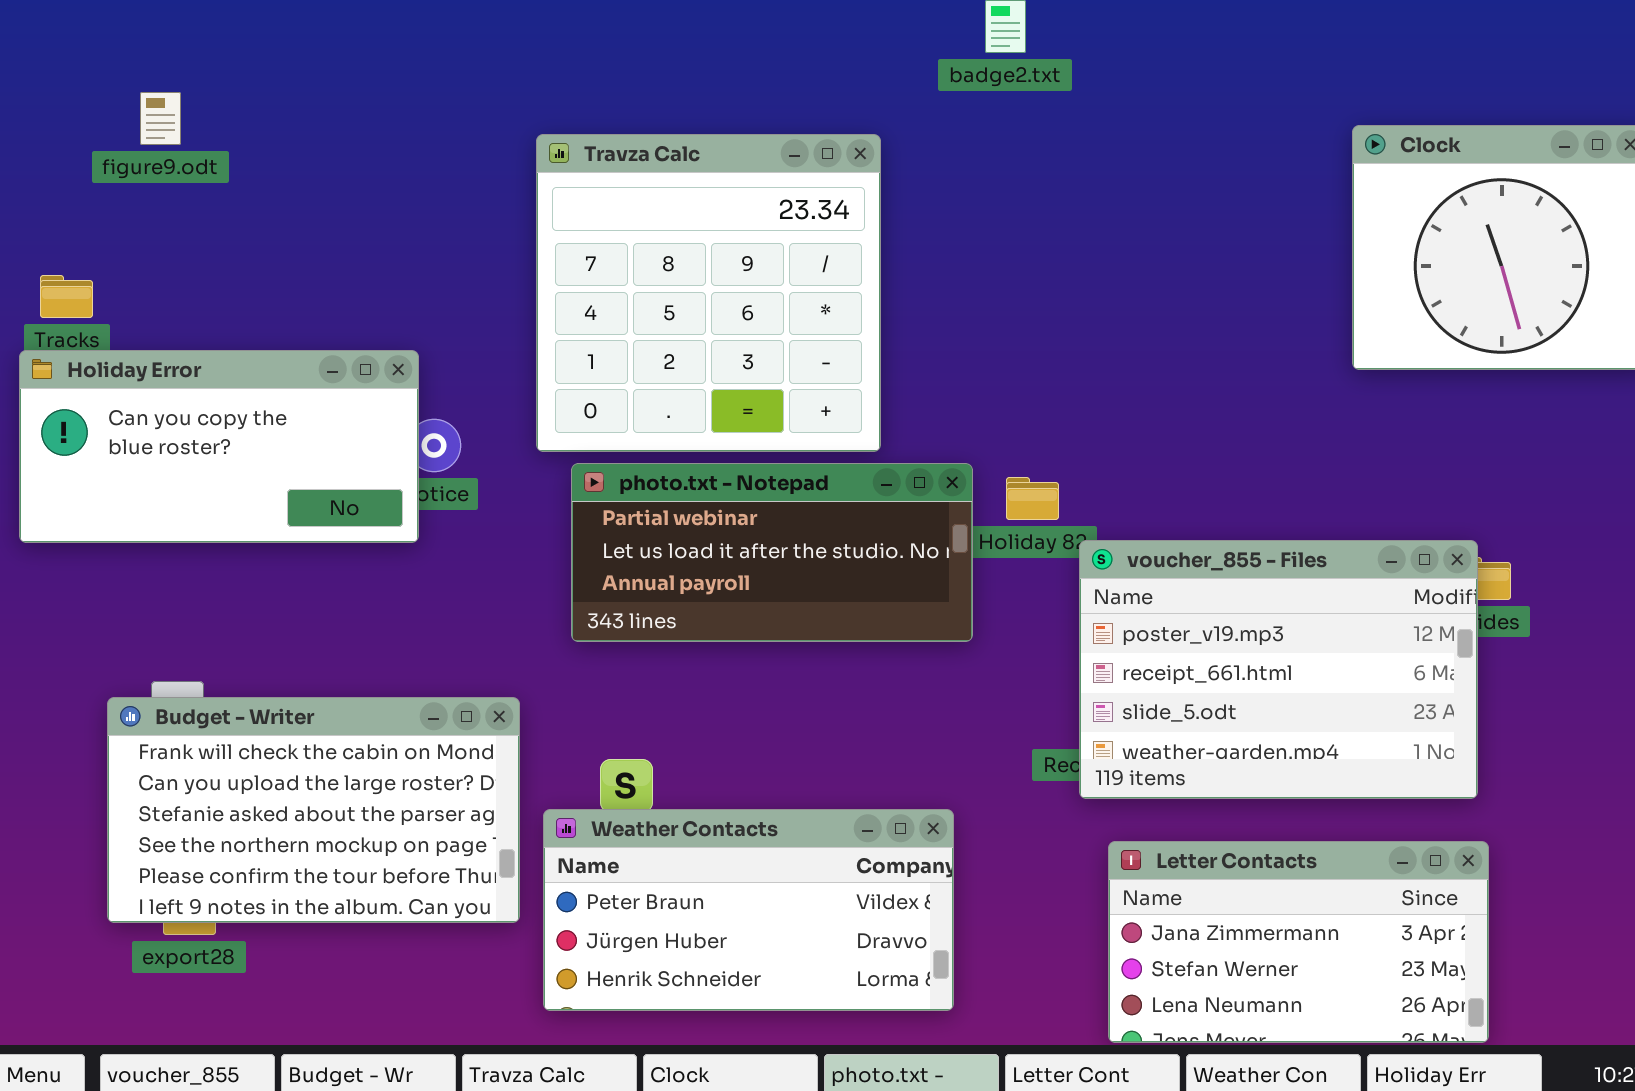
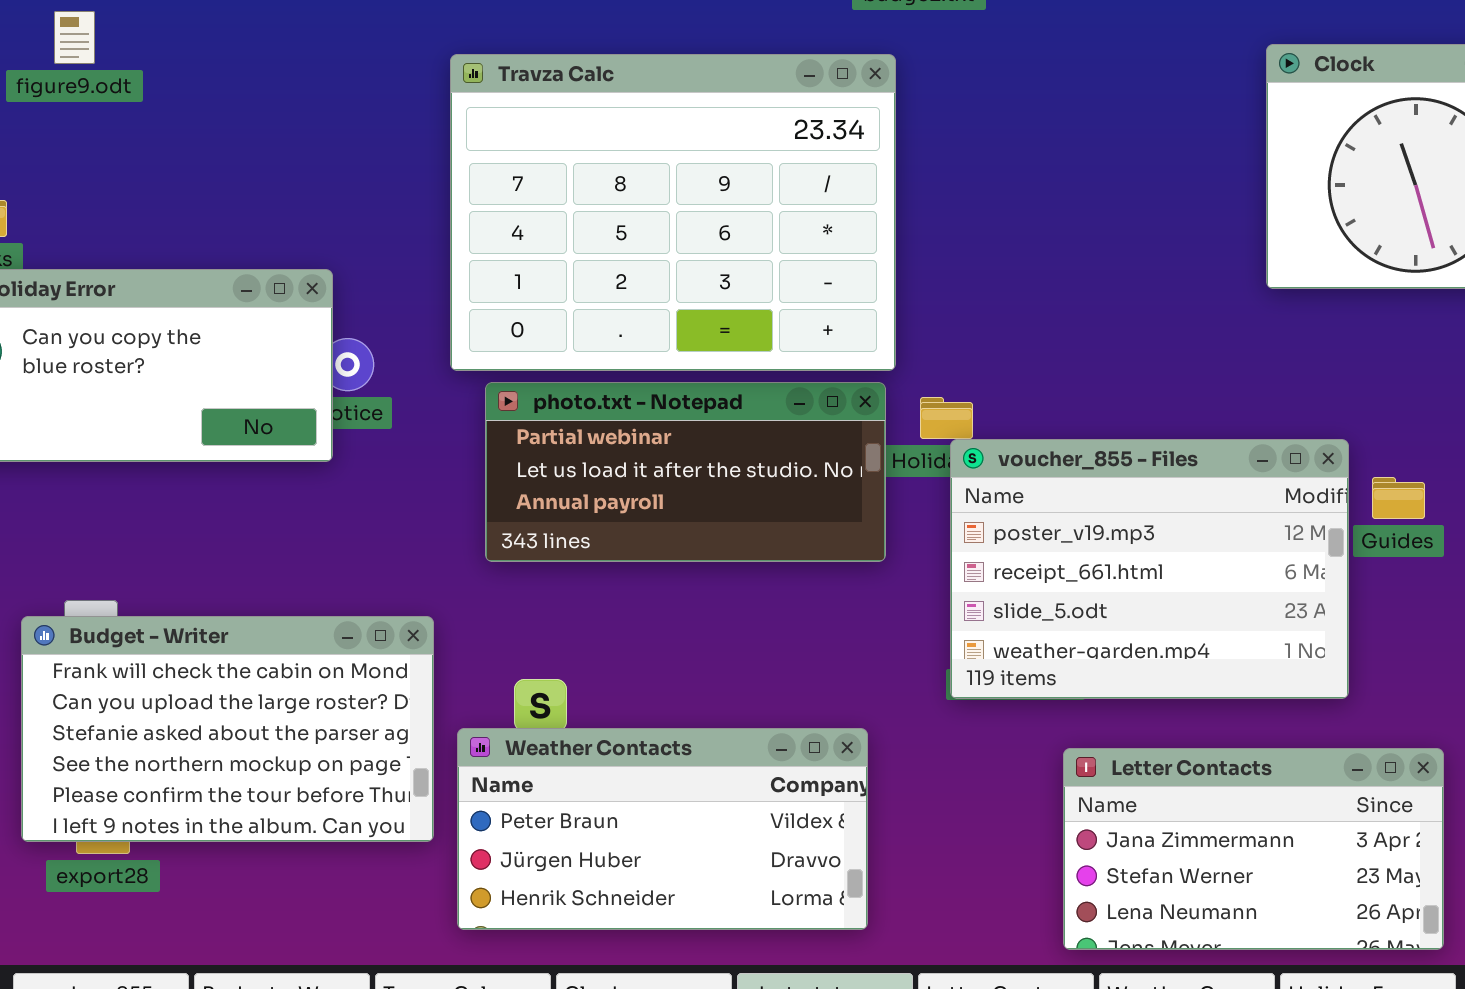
Travza Calc: [536,134,881,452] -> [450,54,896,371], resized
voucher_855 - Files: [1079,540,1478,799] -> [950,439,1349,699], moved
Letter Contacts: [1108,841,1489,1043] -> [1063,748,1444,950], moved

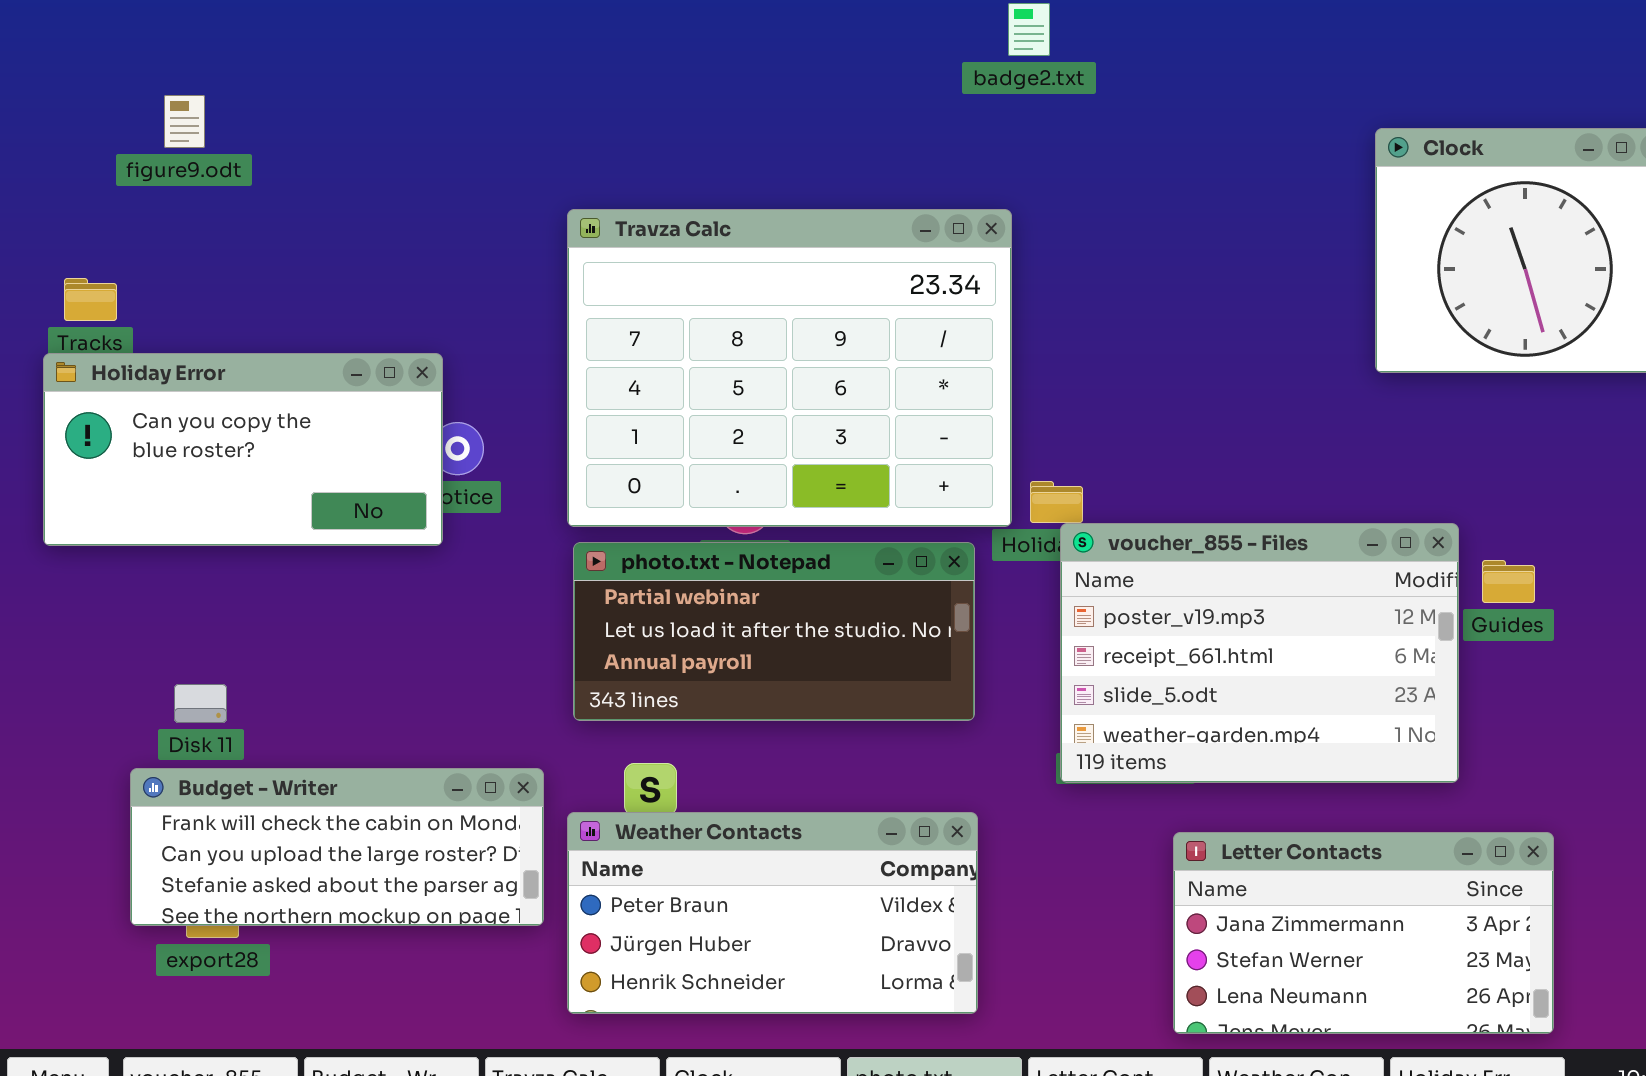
Travza Calc: [450,54,896,371] -> [567,209,1012,527], moved
photo.txt - Notepad: [485,382,886,562] -> [573,542,975,721], moved
Budget - Writer: [21,616,434,842] -> [130,768,544,926], resized

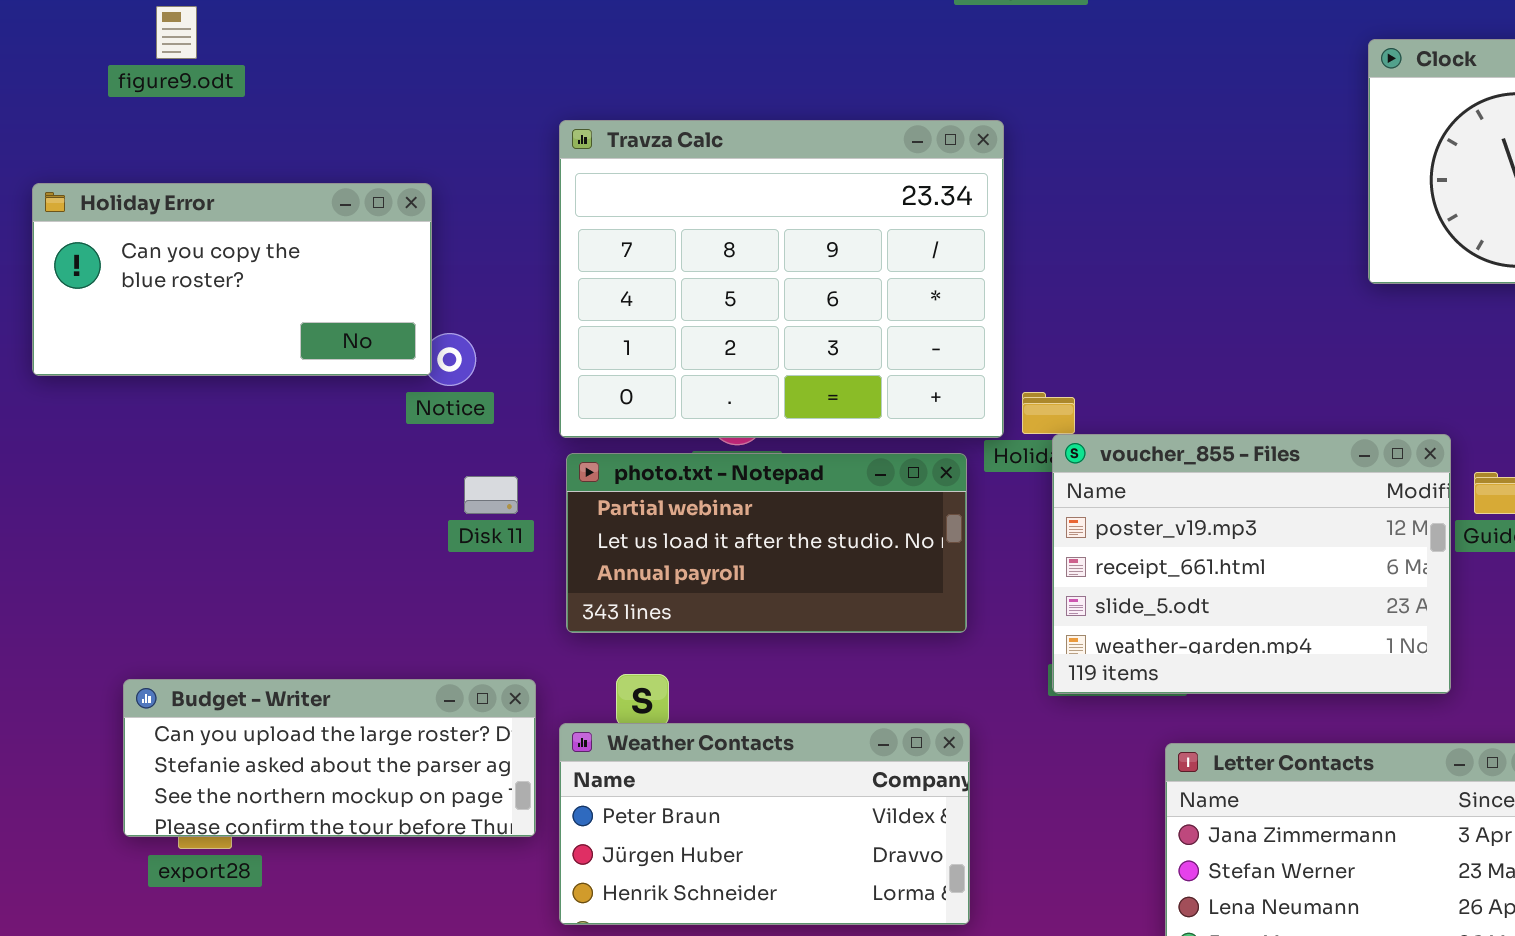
Holiday Error: [43,353,443,546] -> [32,183,432,376], moved
Disk 11: [174,684,227,723] -> [464,476,518,514], moved
Budget - Writer: [130,768,544,926] -> [123,679,536,837], scrolled down 1 row

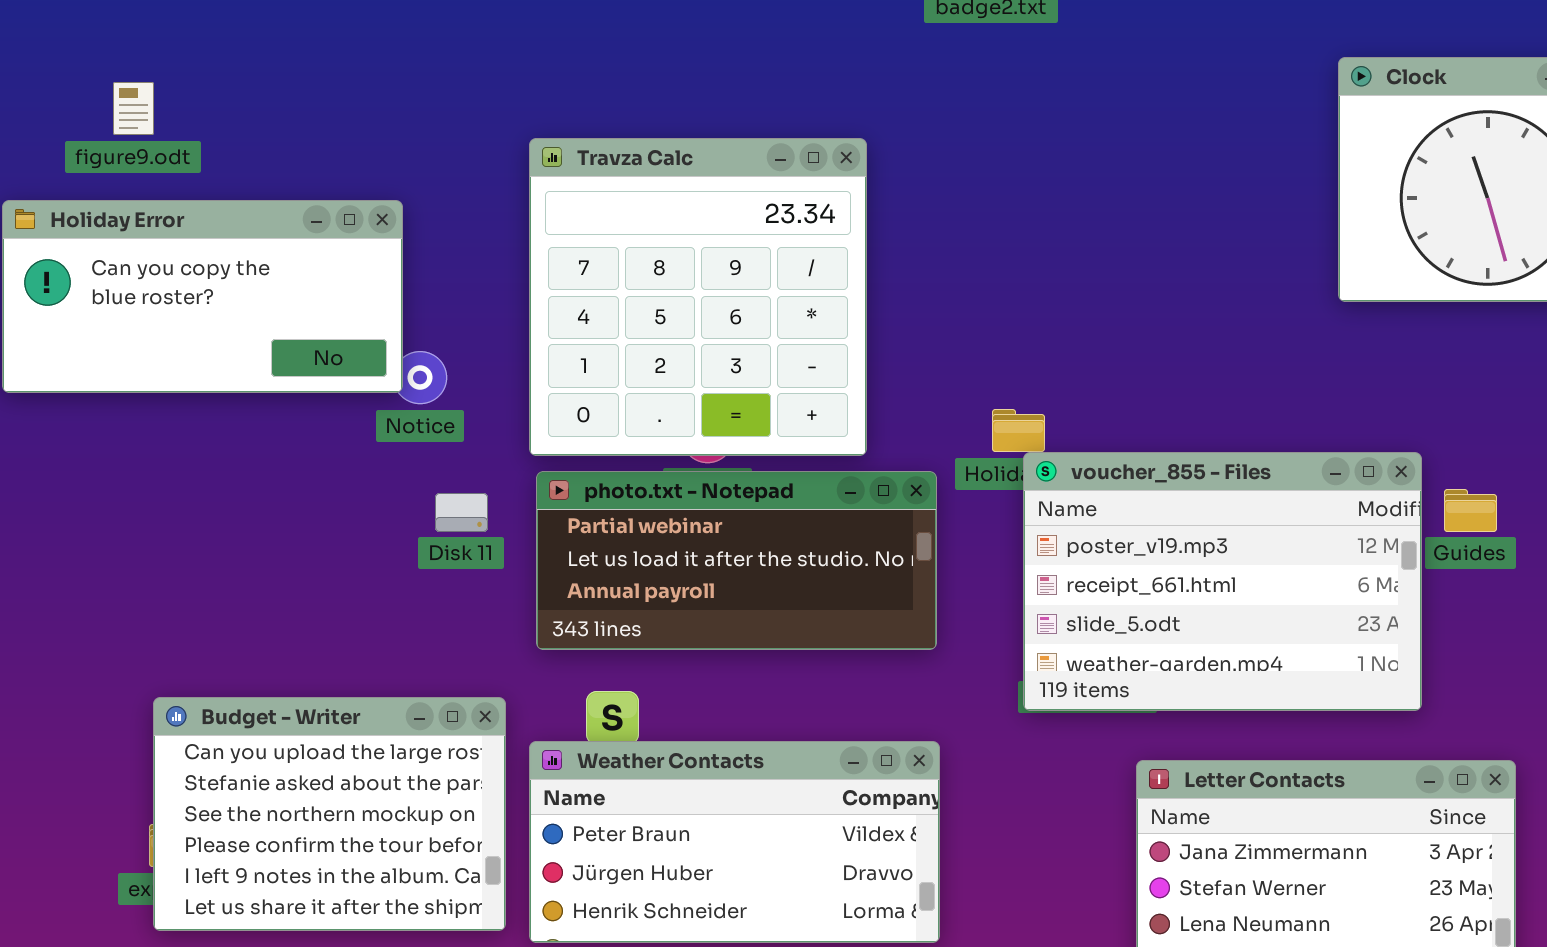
figure9.odt: [156,6,197,59] -> [113,82,154,135], moved
Travza Calc: [559,120,1004,438] -> [529,138,867,456], resized
Budget - Writer: [123,679,536,837] -> [153,697,506,931], resized

